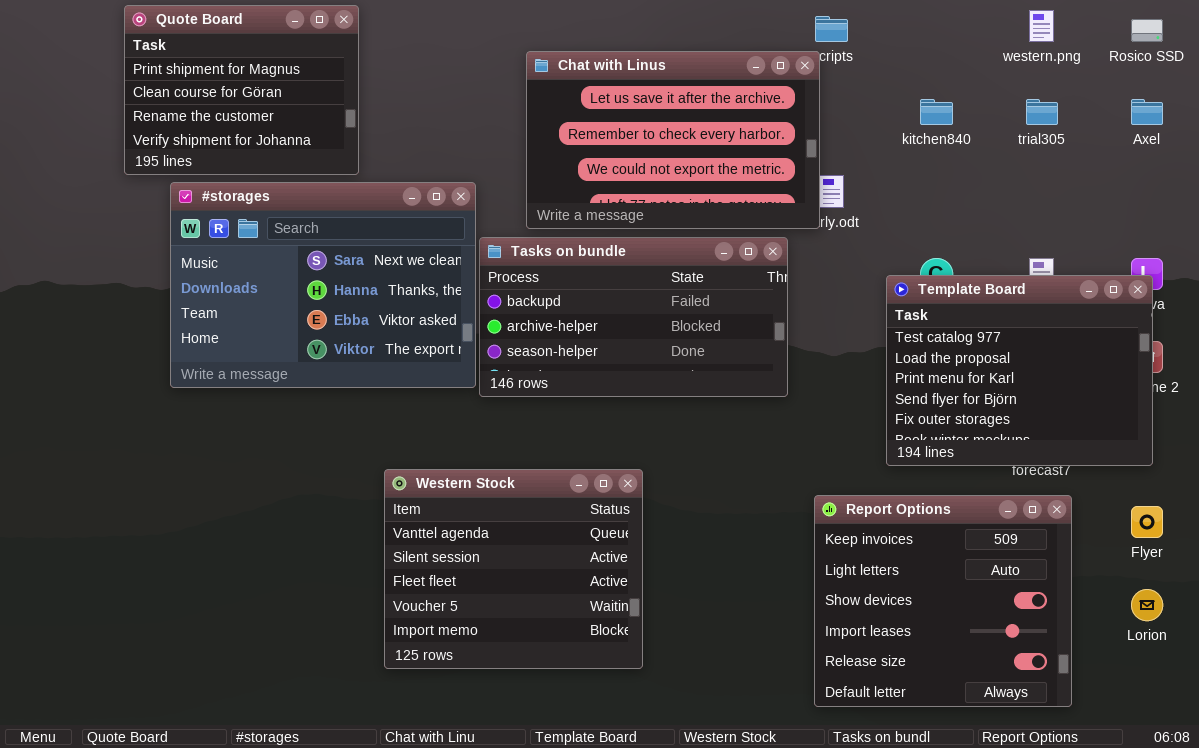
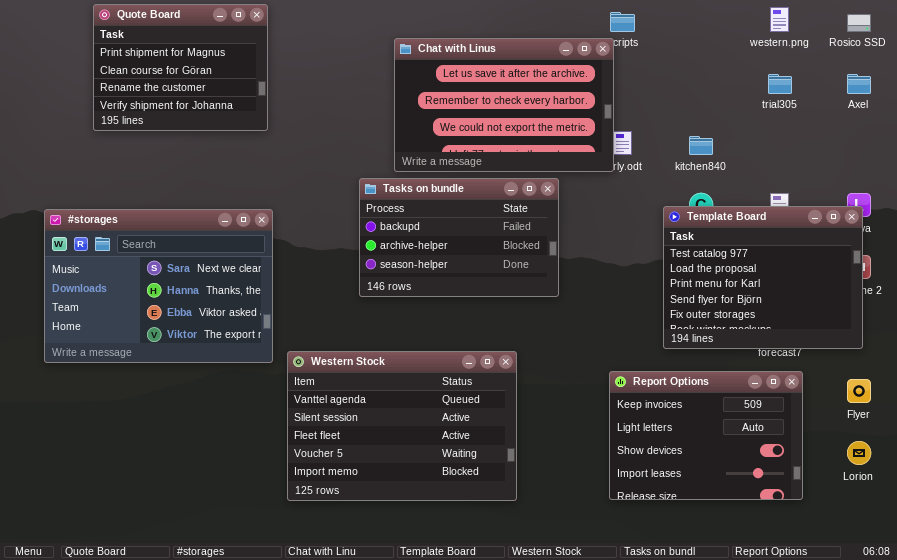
kitchen840: [920,99,953,125] -> [689,136,713,155], moved
#storages: [170,182,476,388] -> [44,209,273,363], moved
Tasks on bundle: [479,237,788,397] -> [359,178,559,297], resized
Western Stock: [384,469,643,669] -> [287,351,517,501], resized
Report Options: [814,495,1072,707] -> [609,371,803,500], resized

